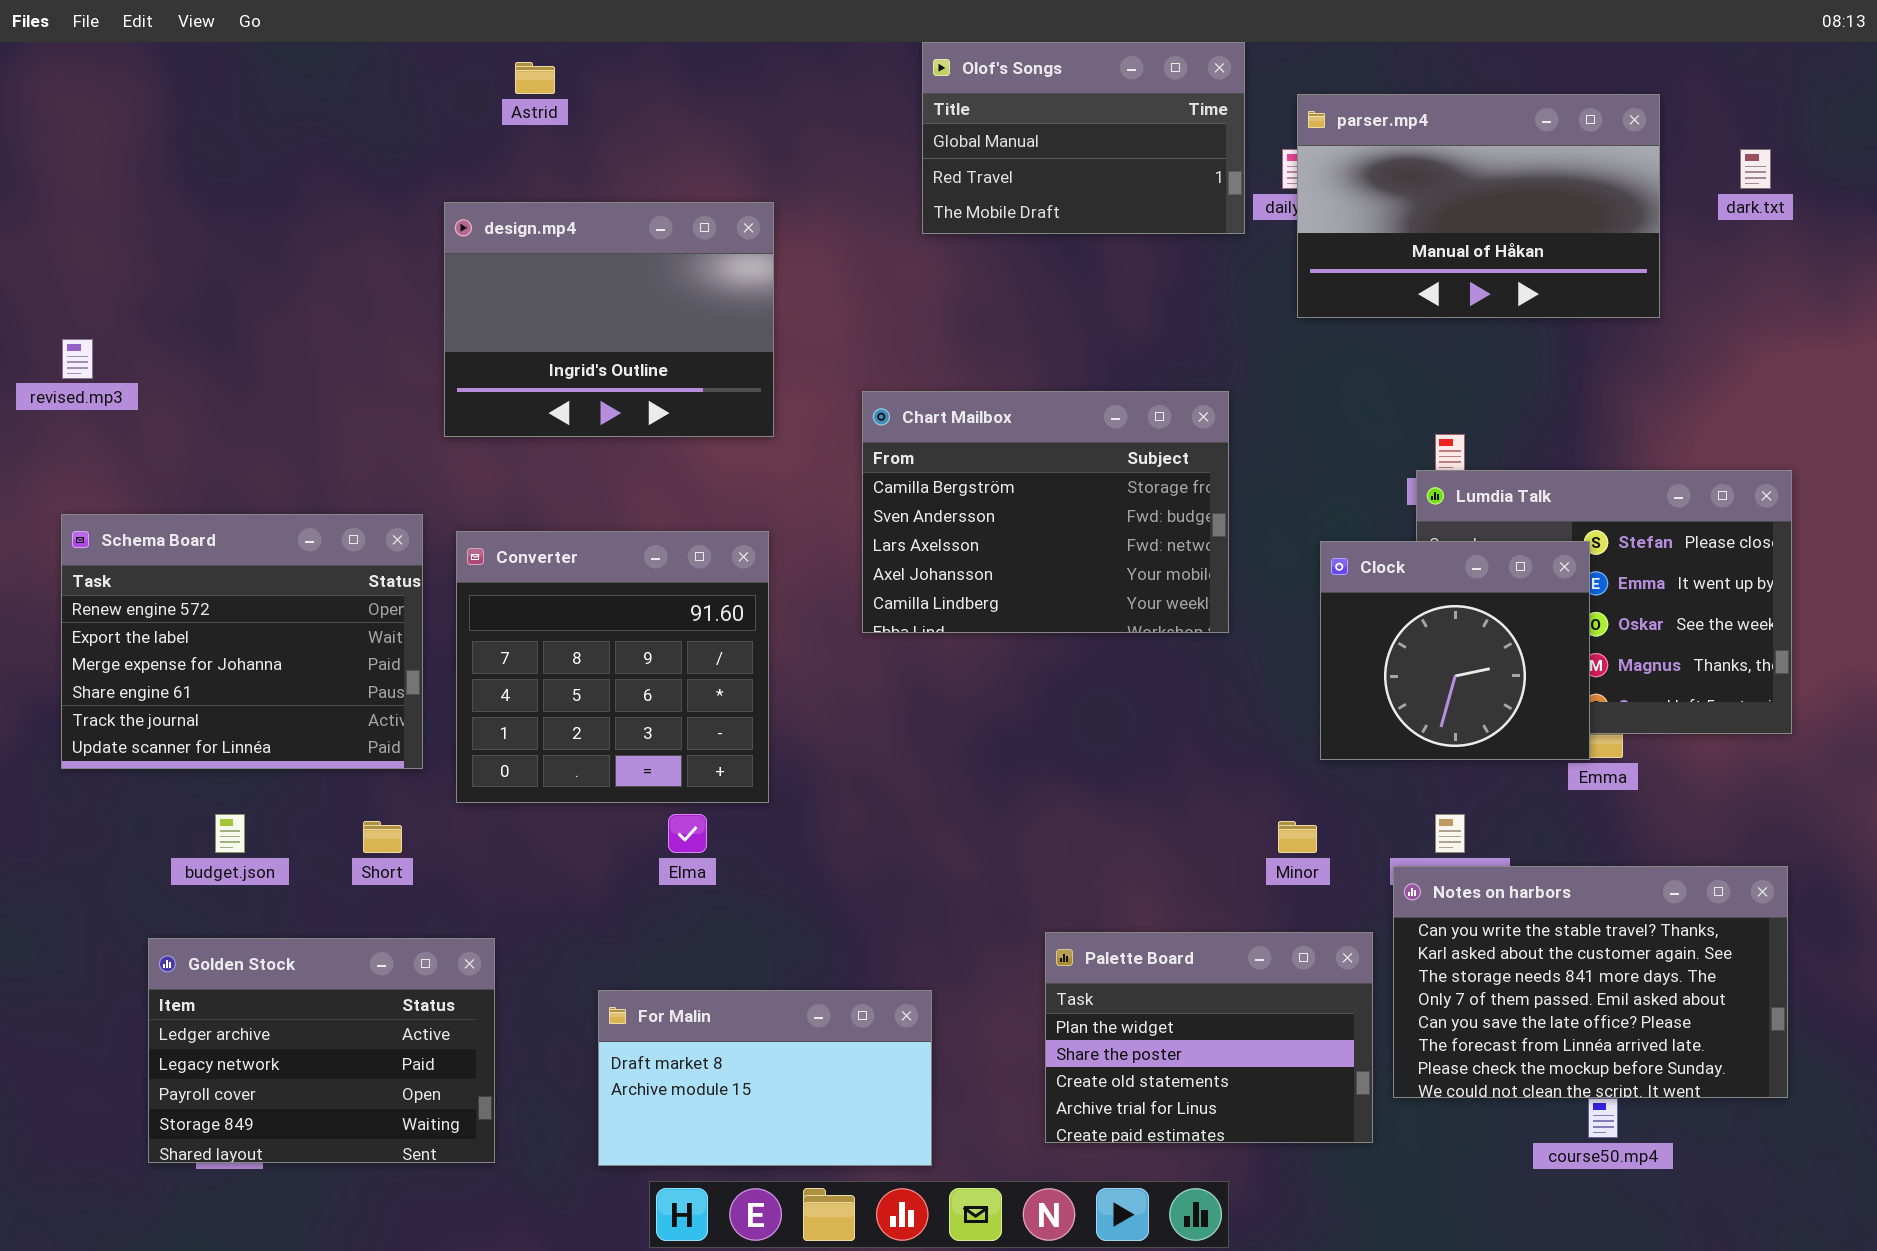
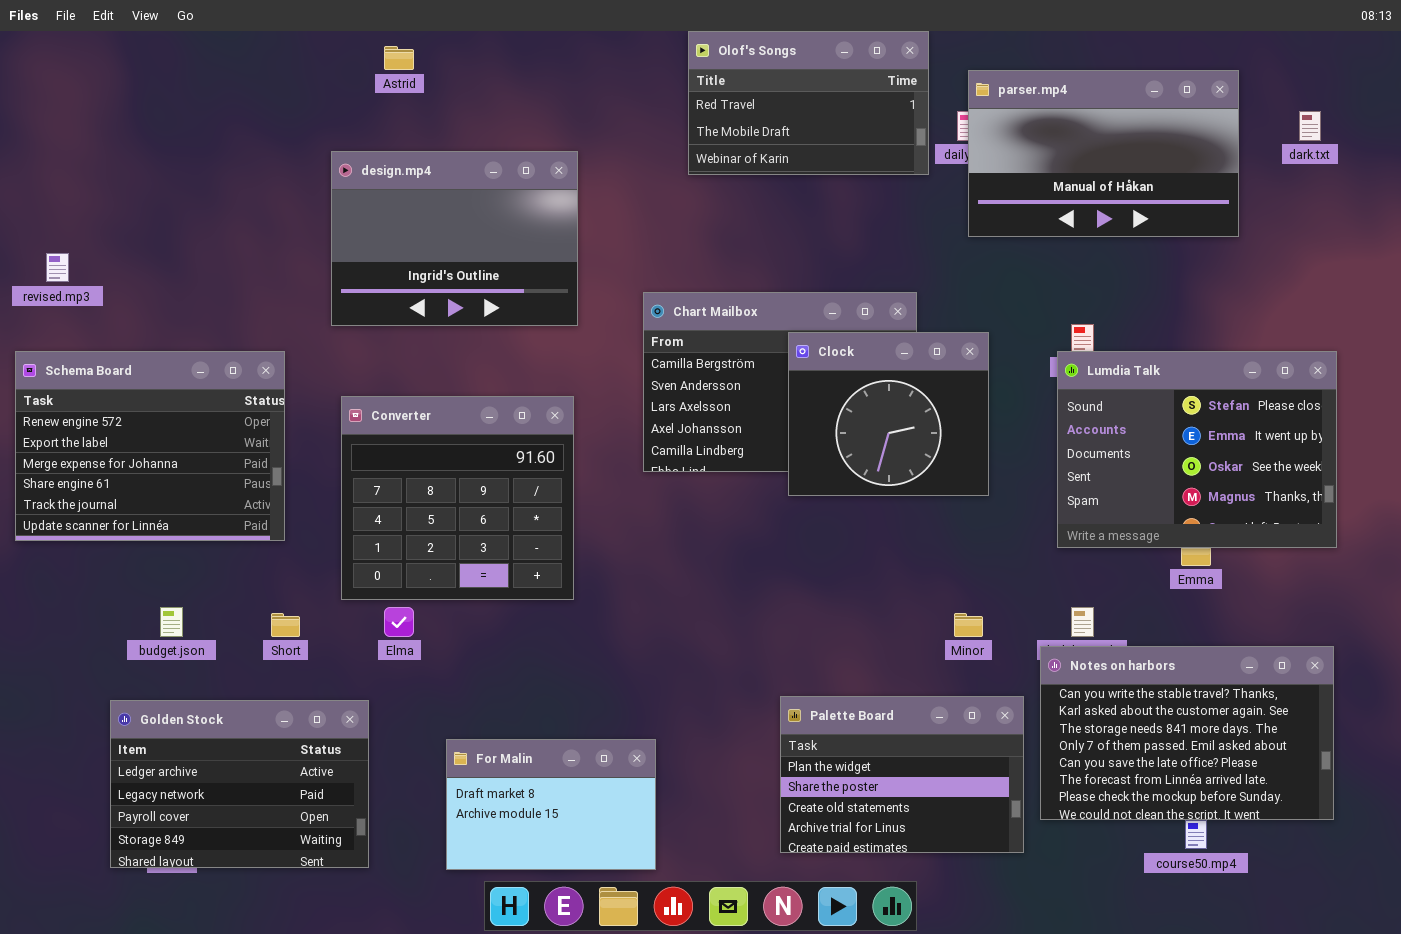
Olof's Songs: [922,42,1245,234] -> [688,31,929,175], scrolled down 1 row
Schema Board: [61,514,423,769] -> [15,351,285,541], moved
Clock: [1320,541,1590,760] -> [788,332,989,496], moved
Elma: [668,814,707,853] -> [384,607,414,637], moved
For Malin: [598,990,932,1166] -> [446,739,656,870], resized

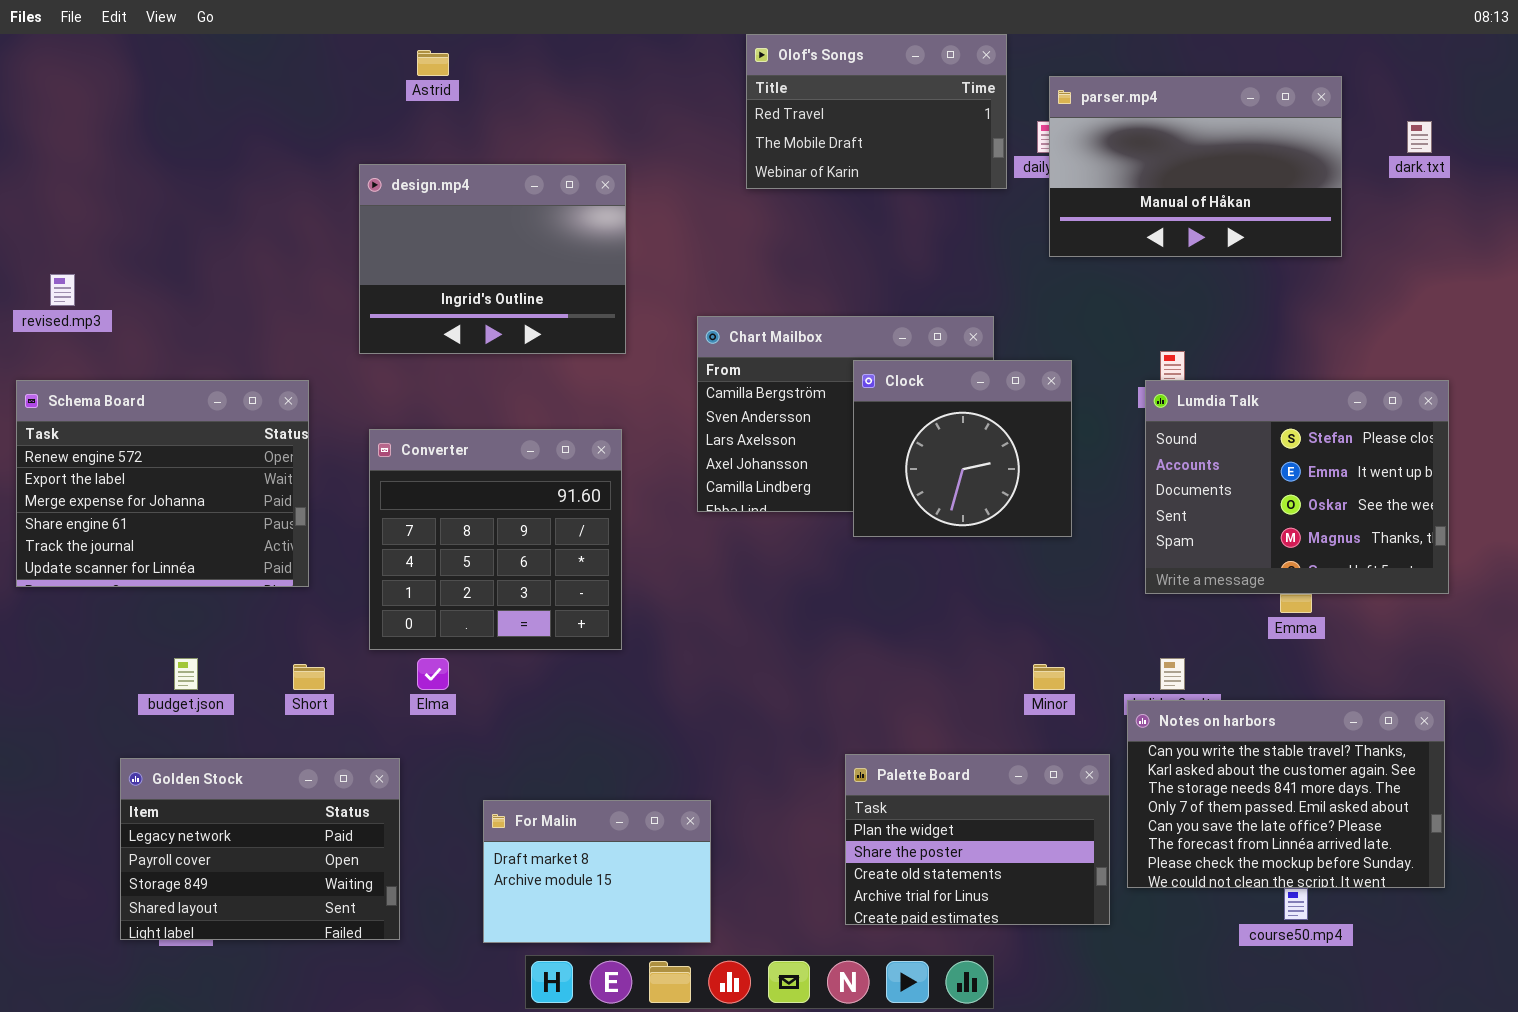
Golden Stock: [110,700,369,868] -> [120,758,400,940], scrolled down 1 row

